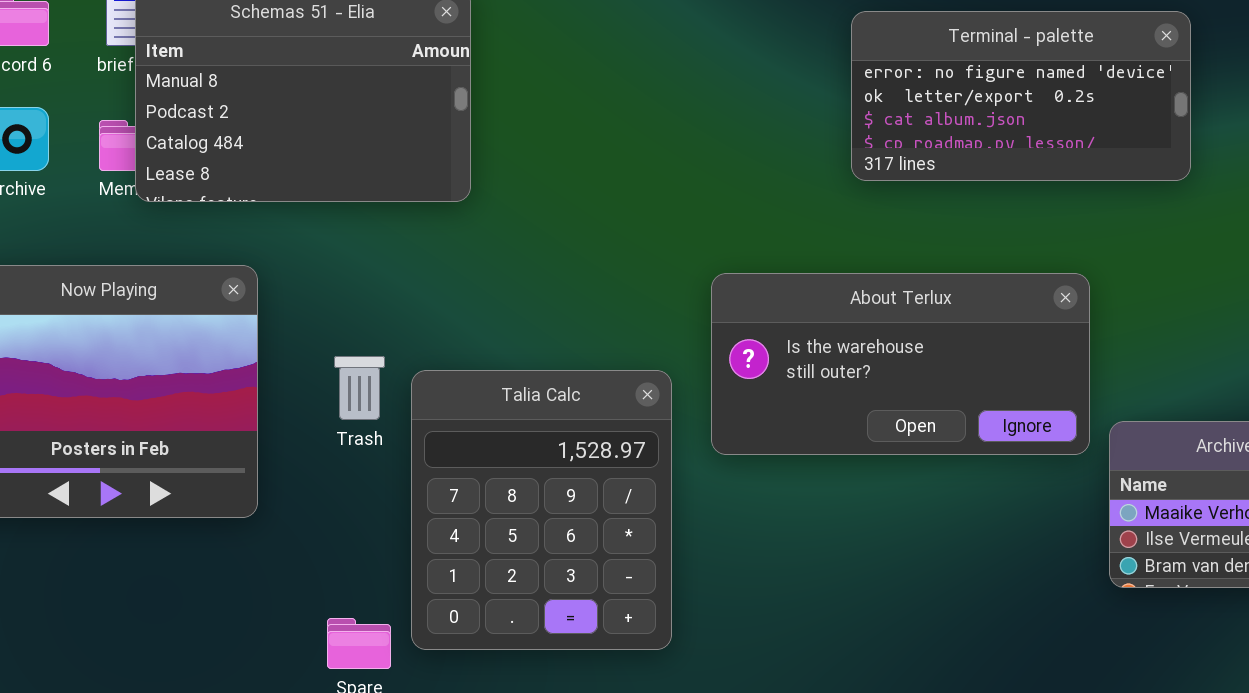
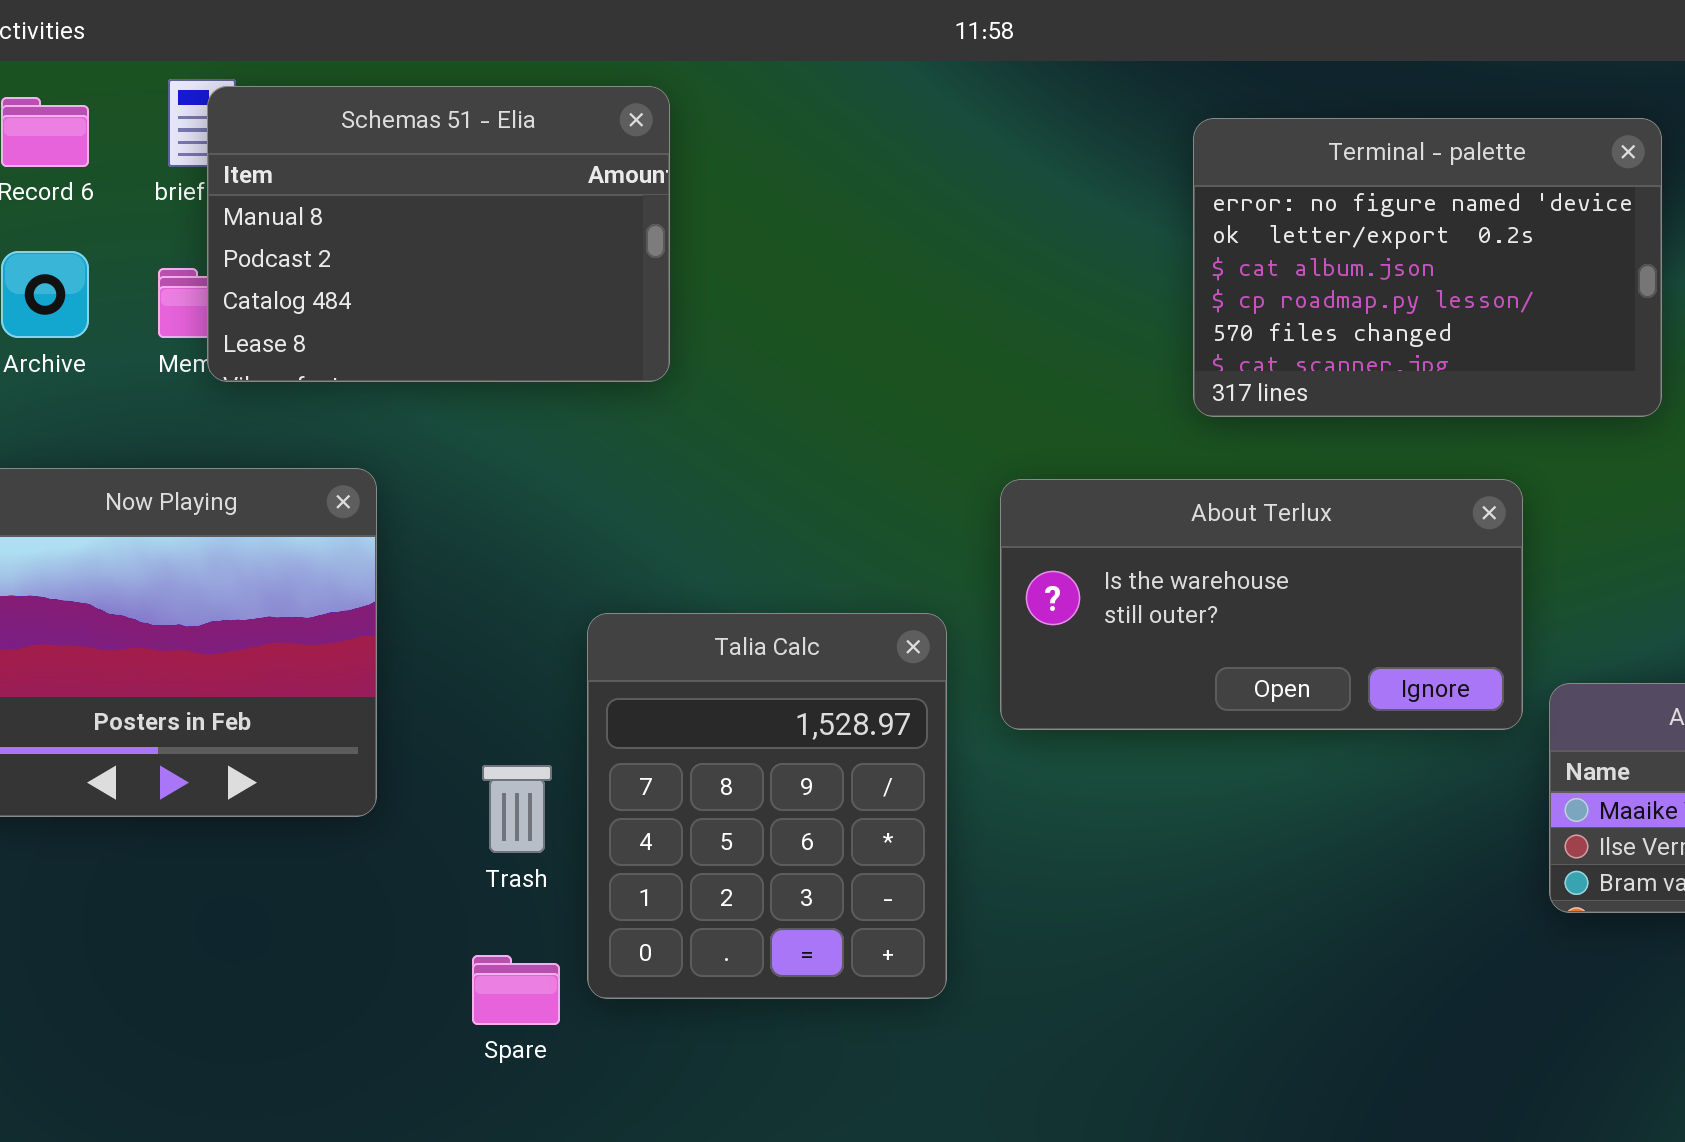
Terminal - palette: [851,11,1191,181] -> [1193,118,1662,417], resized
Trash: [334,356,385,420] -> [482,765,552,853], moved

